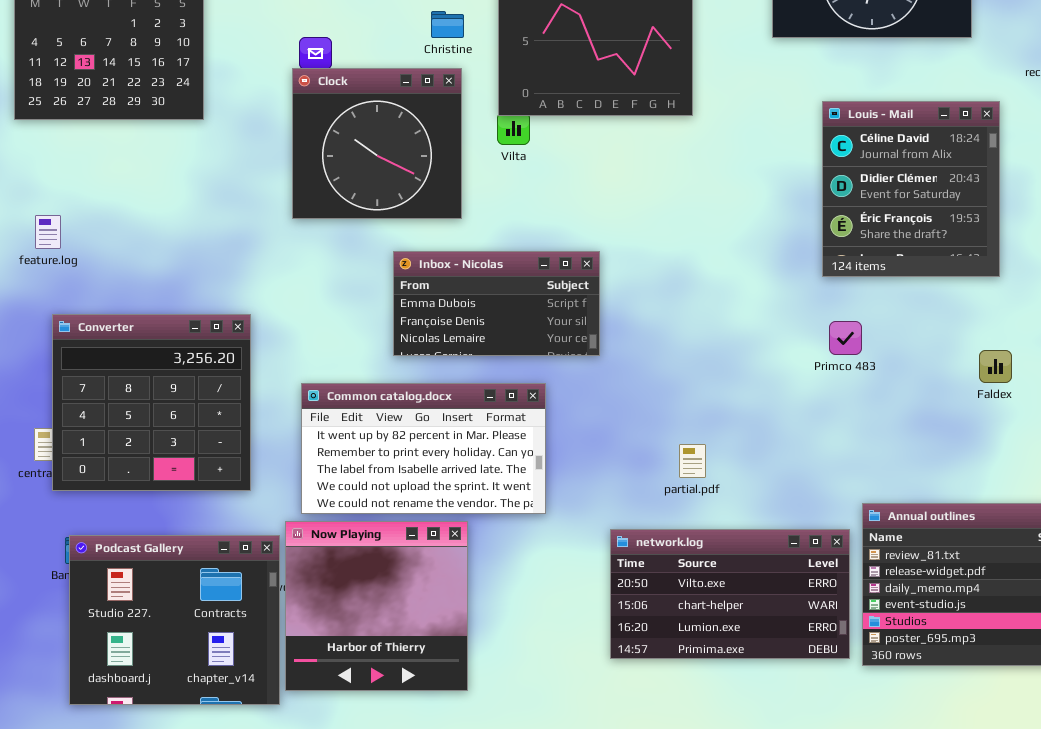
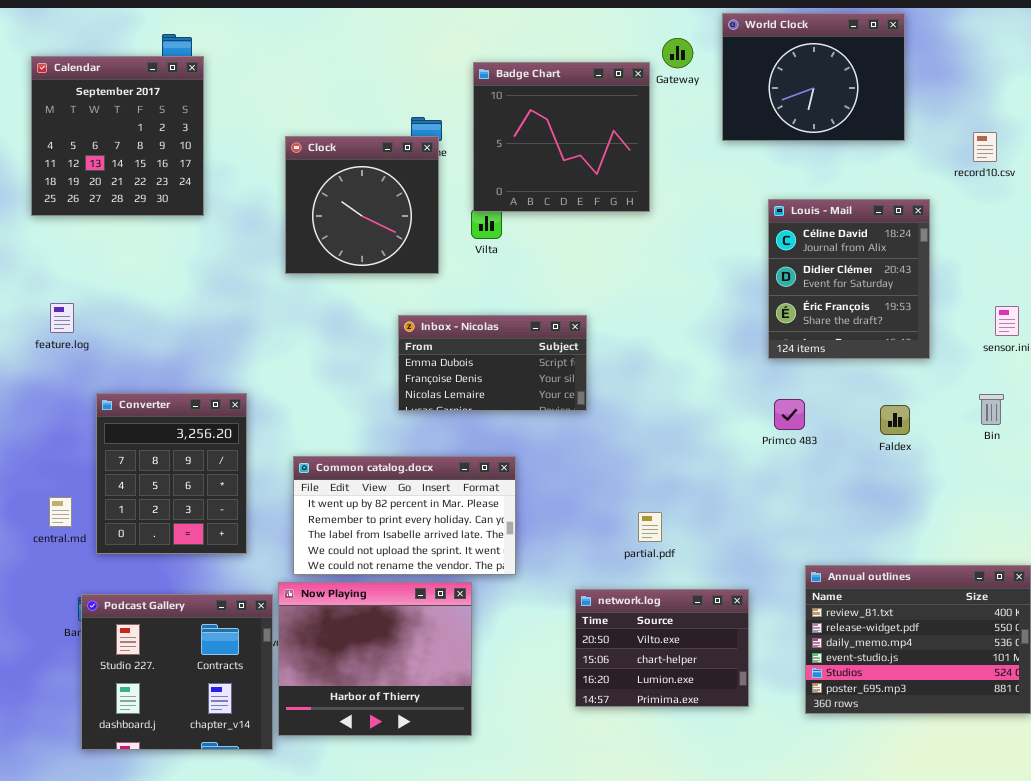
Clock: [292,68,462,219] -> [285,136,439,274], moved
Inbox - Nicolas: [393,251,600,356] -> [398,315,587,411], moved
Converter: [52,314,251,491] -> [96,393,247,554], resized
Faldex: [979,350,1012,383] -> [880,405,910,435], moved
Now Playing: [285,521,468,691] -> [278,582,472,736], resized
network.log: [610,529,850,659] -> [575,589,749,707], resized

